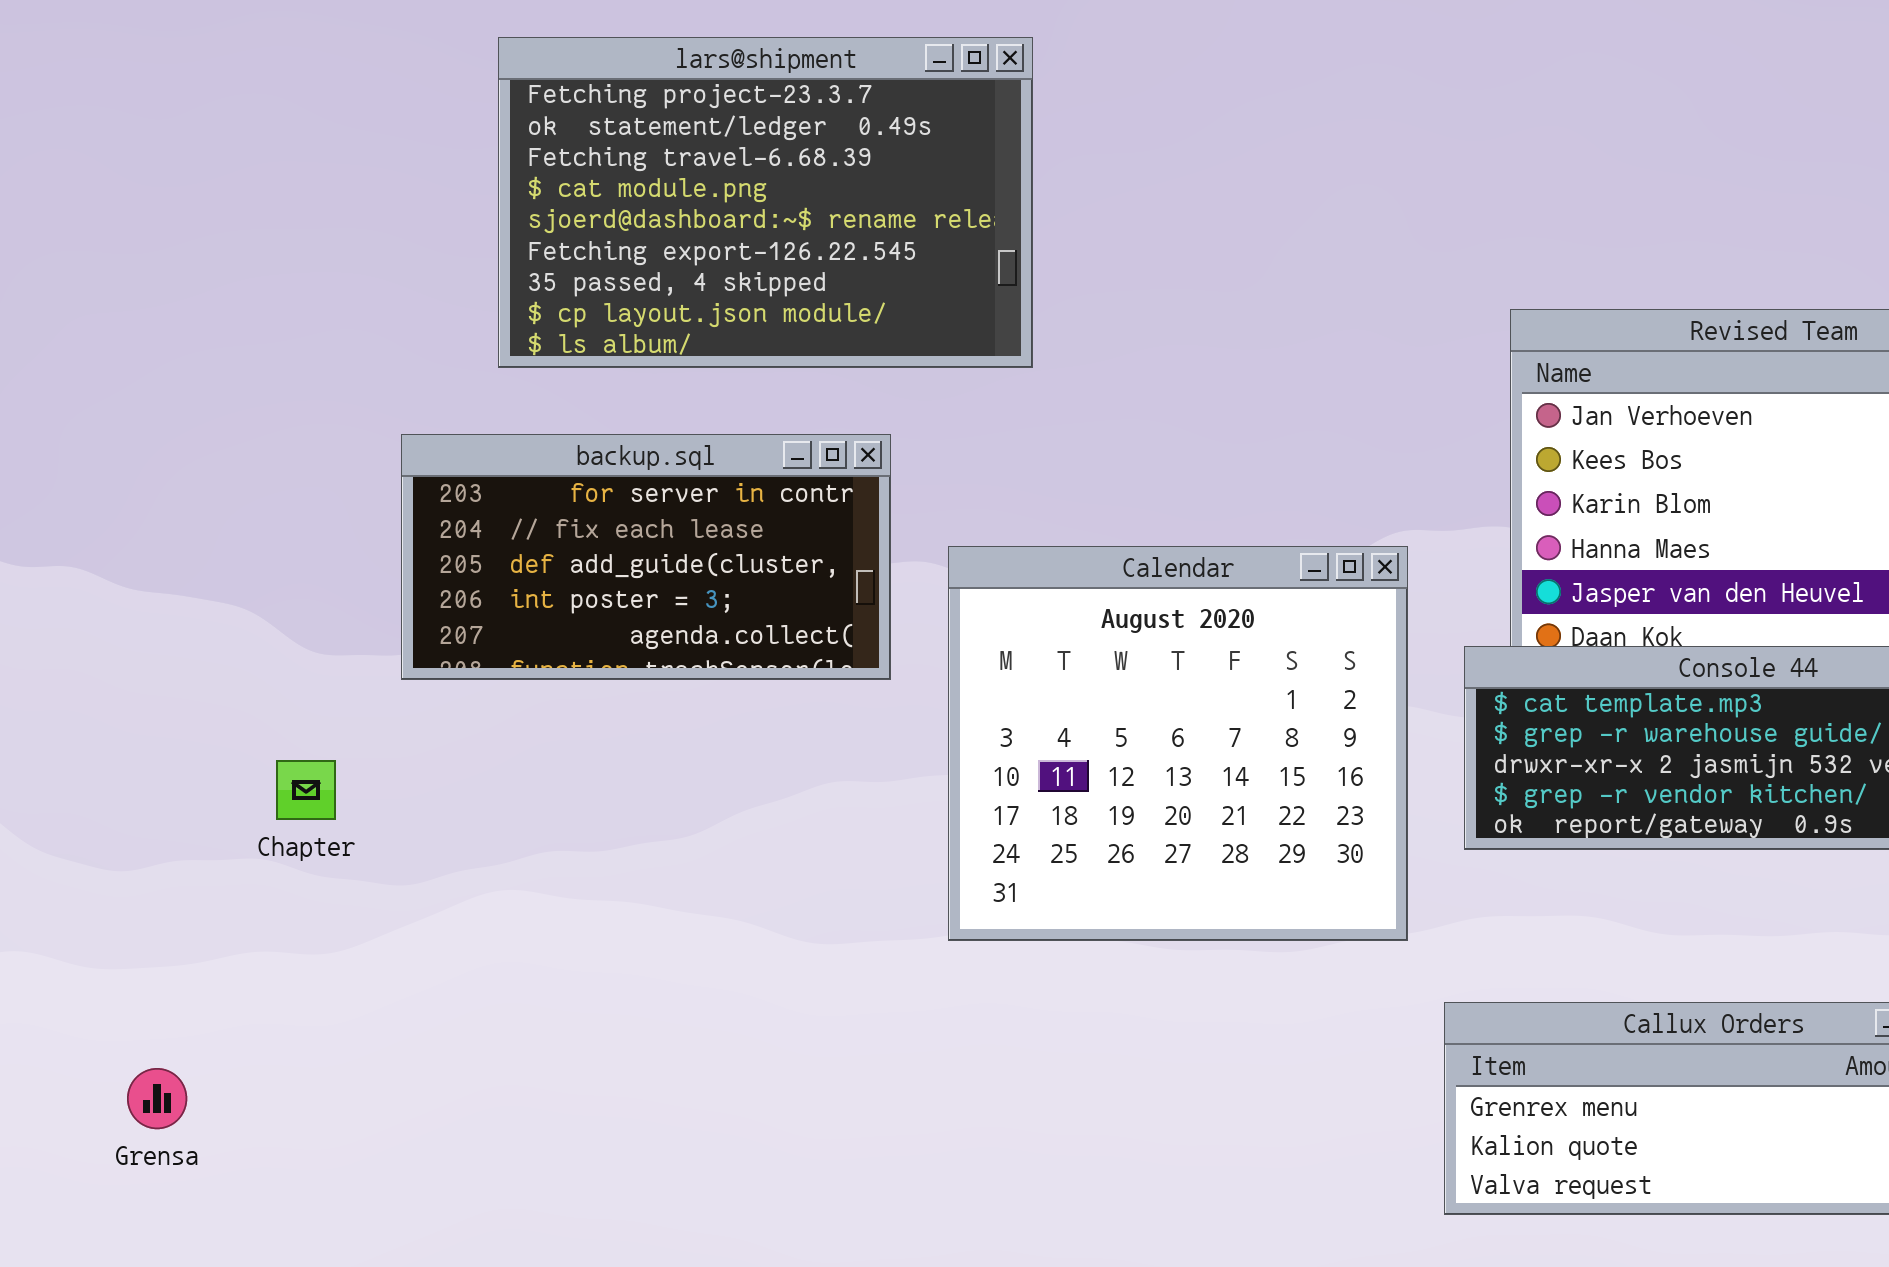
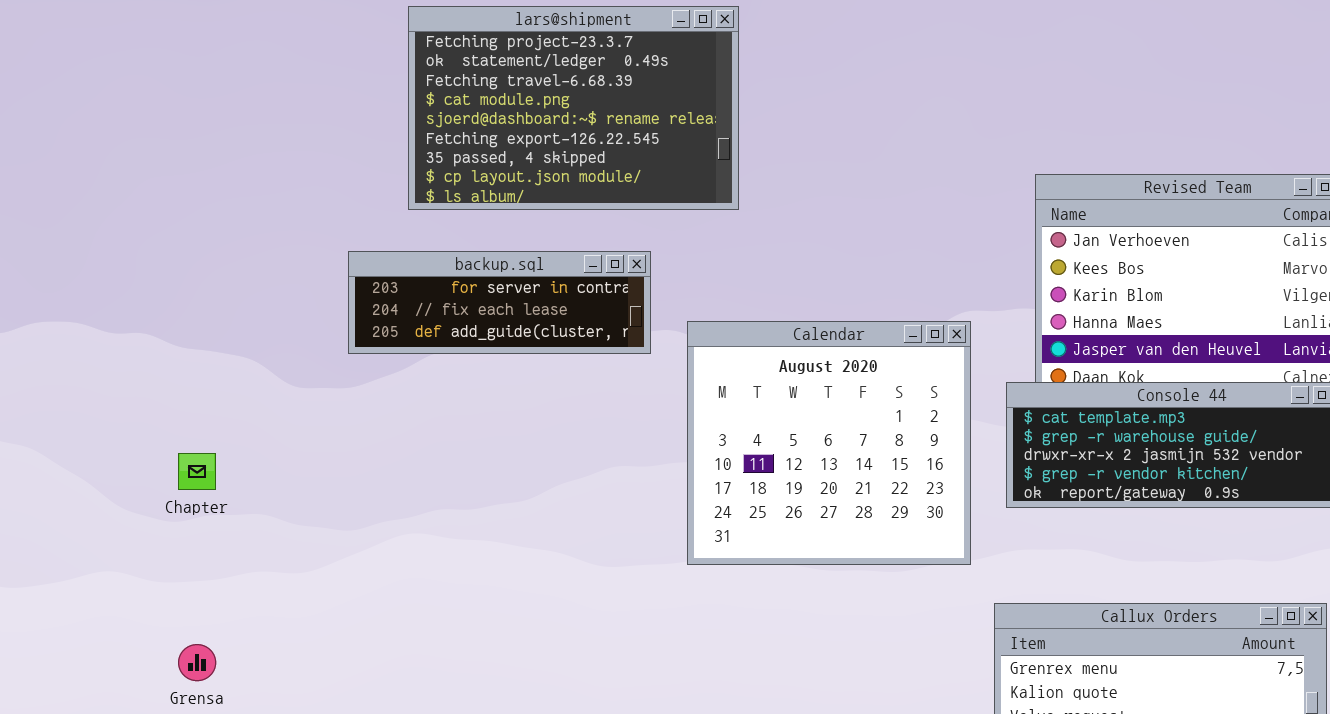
backup.sql: [401,434,891,680] -> [348,251,651,354], resized
Chapter: [276,760,336,820] -> [178,453,216,490], moved

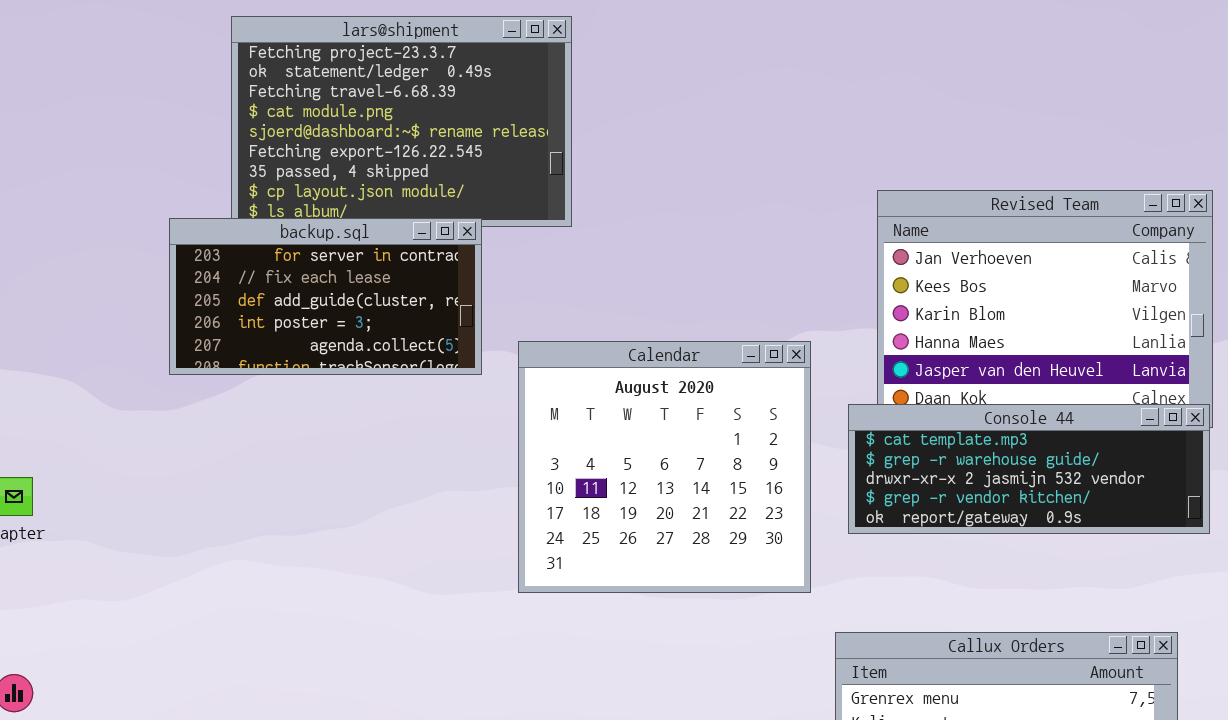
backup.sql: [348,251,651,354] -> [169,218,482,375], resized

